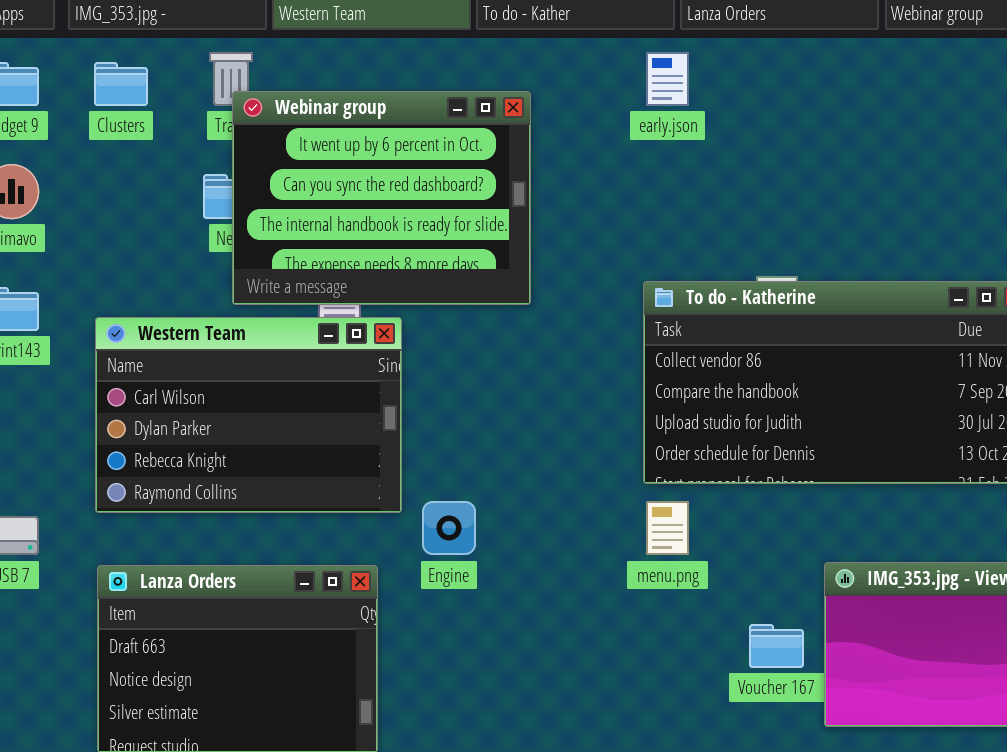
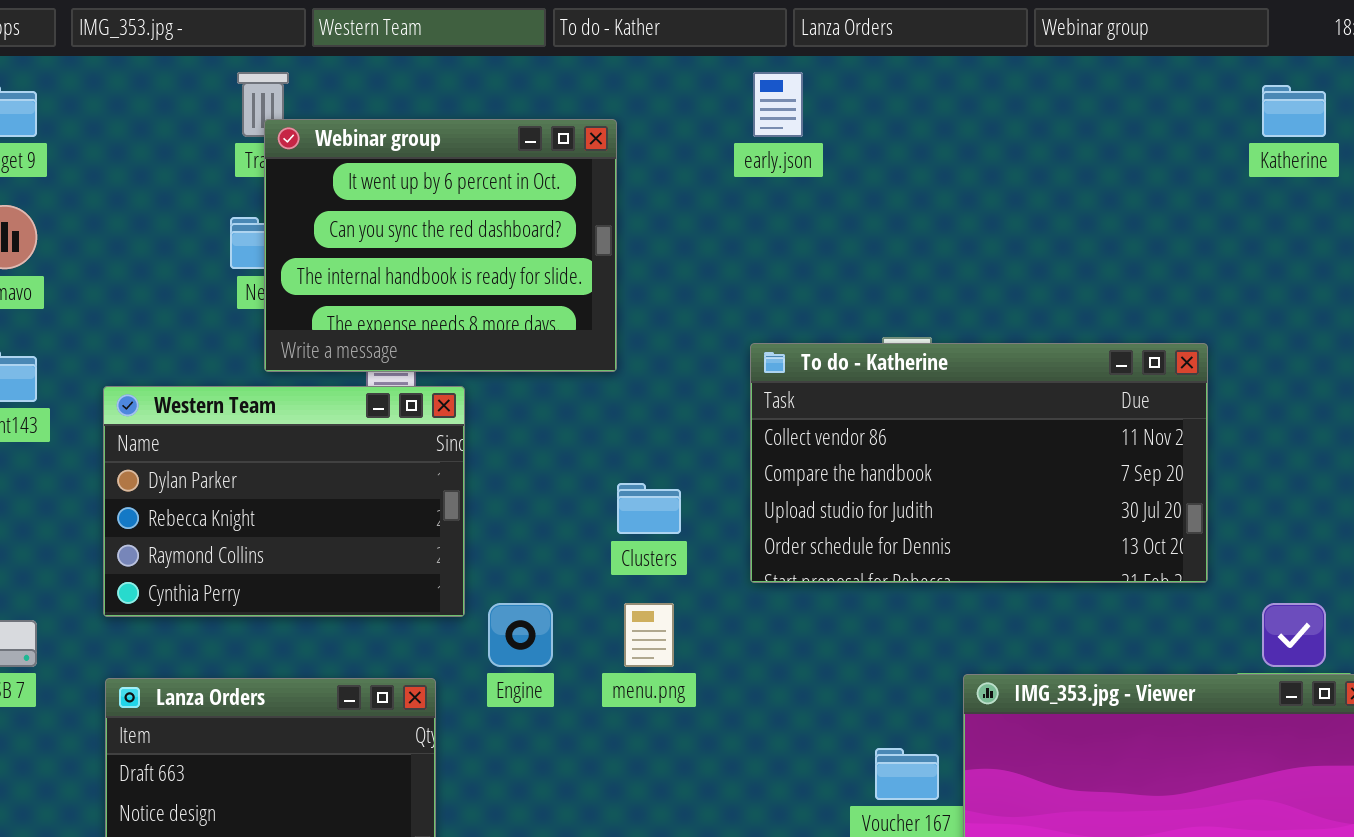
Clusters: [94,62,148,106] -> [617,483,681,534], moved
Western Team: [95,317,402,513] -> [103,386,465,617], scrolled down 1 row
menu.png: [646,501,689,555] -> [624,603,674,667], moved

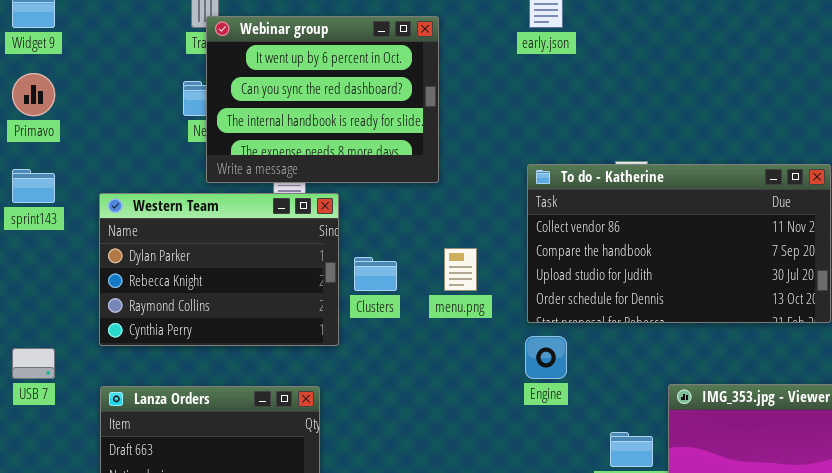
Clusters: [617,483,681,534] -> [354,257,397,291], moved
Engine: [488,603,553,667] -> [525,336,567,379], moved
menu.png: [624,603,674,667] -> [444,248,477,291], moved

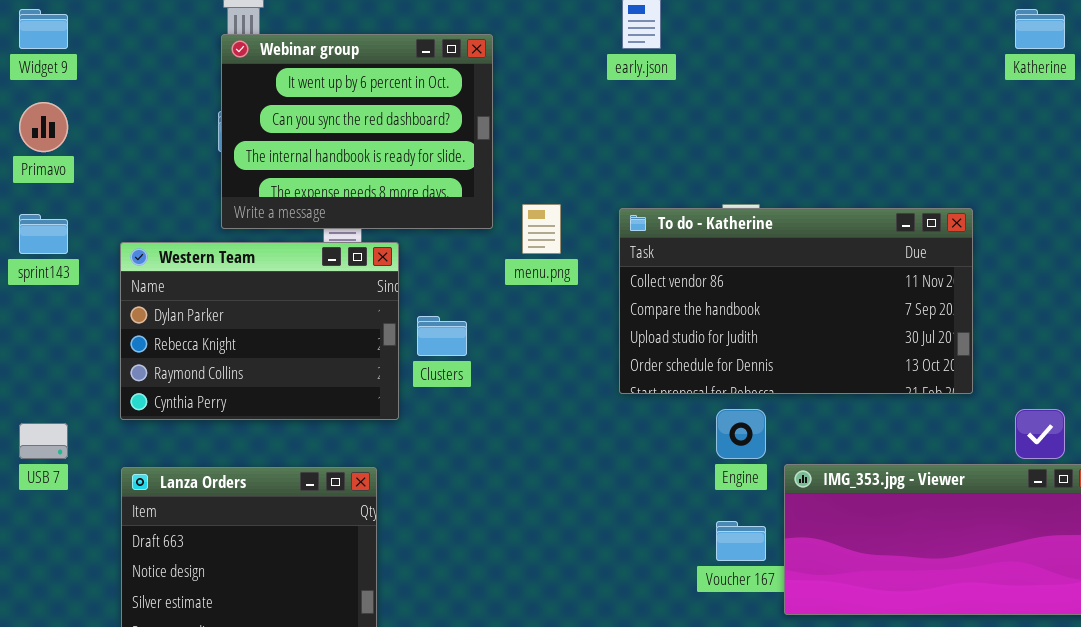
Webinar group: [206,16,439,183] -> [221,34,493,229], moved
menu.png: [444,248,477,291] -> [522,204,561,254], moved
Engine: [525,336,567,379] -> [716,409,766,459], moved

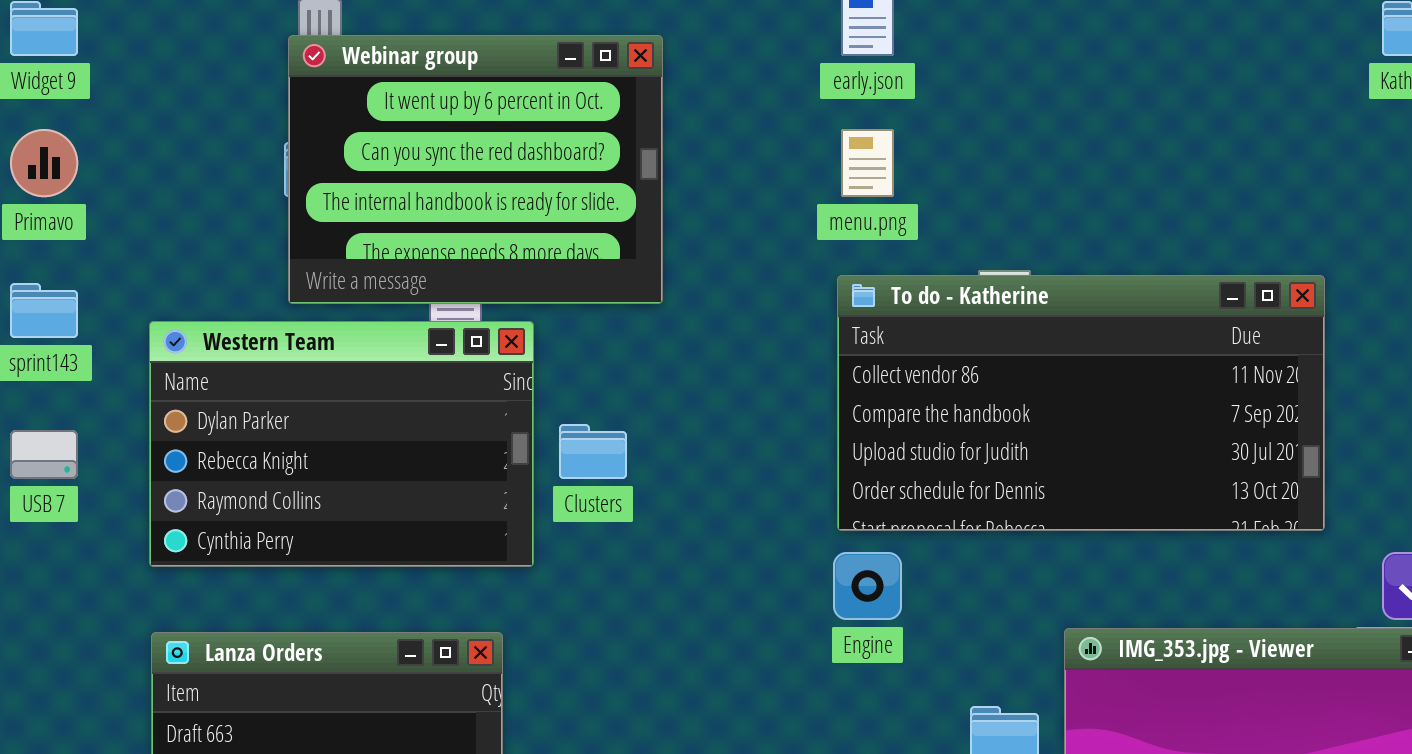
menu.png: [522,204,561,254] -> [841,129,894,197], moved
Engine: [716,409,766,459] -> [833,552,902,620], moved
USB 7: [19,423,68,459] -> [10,430,78,479], moved

